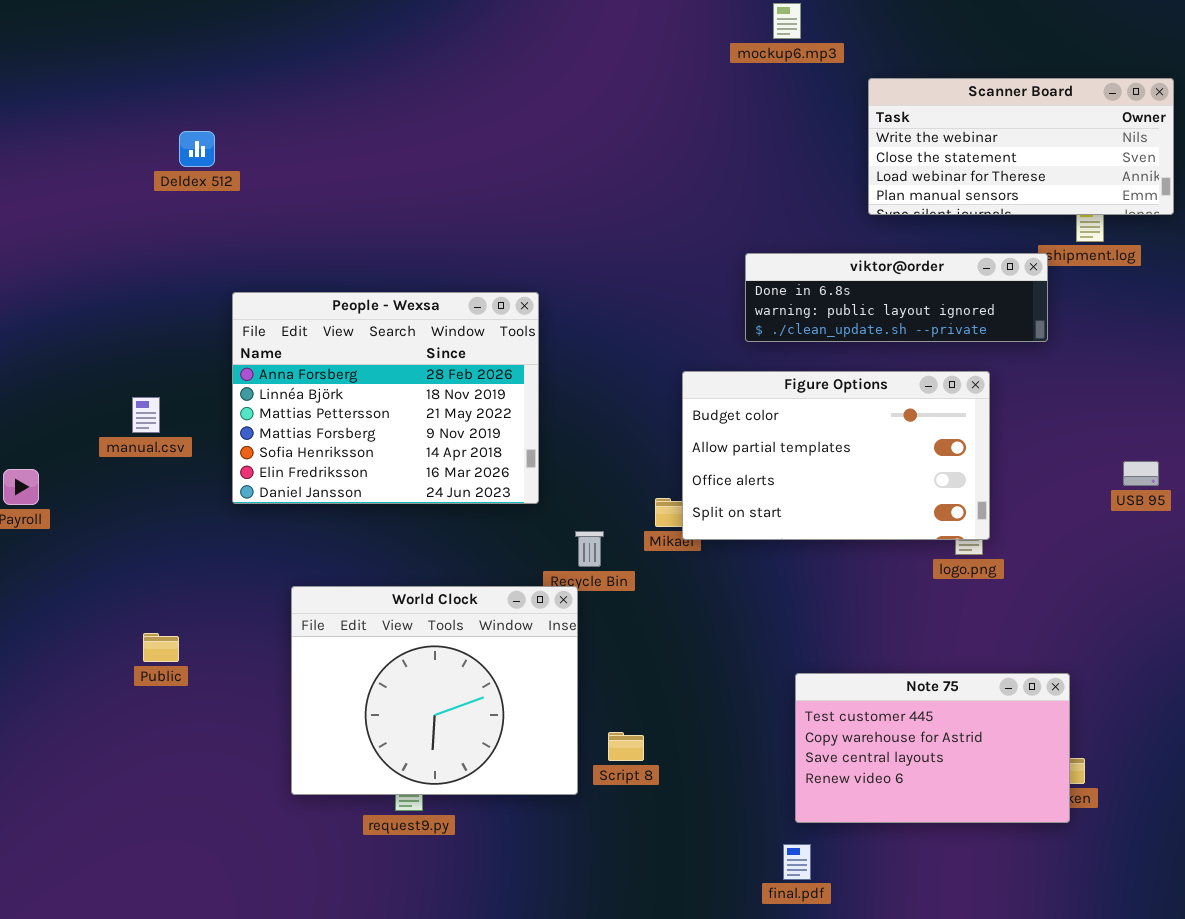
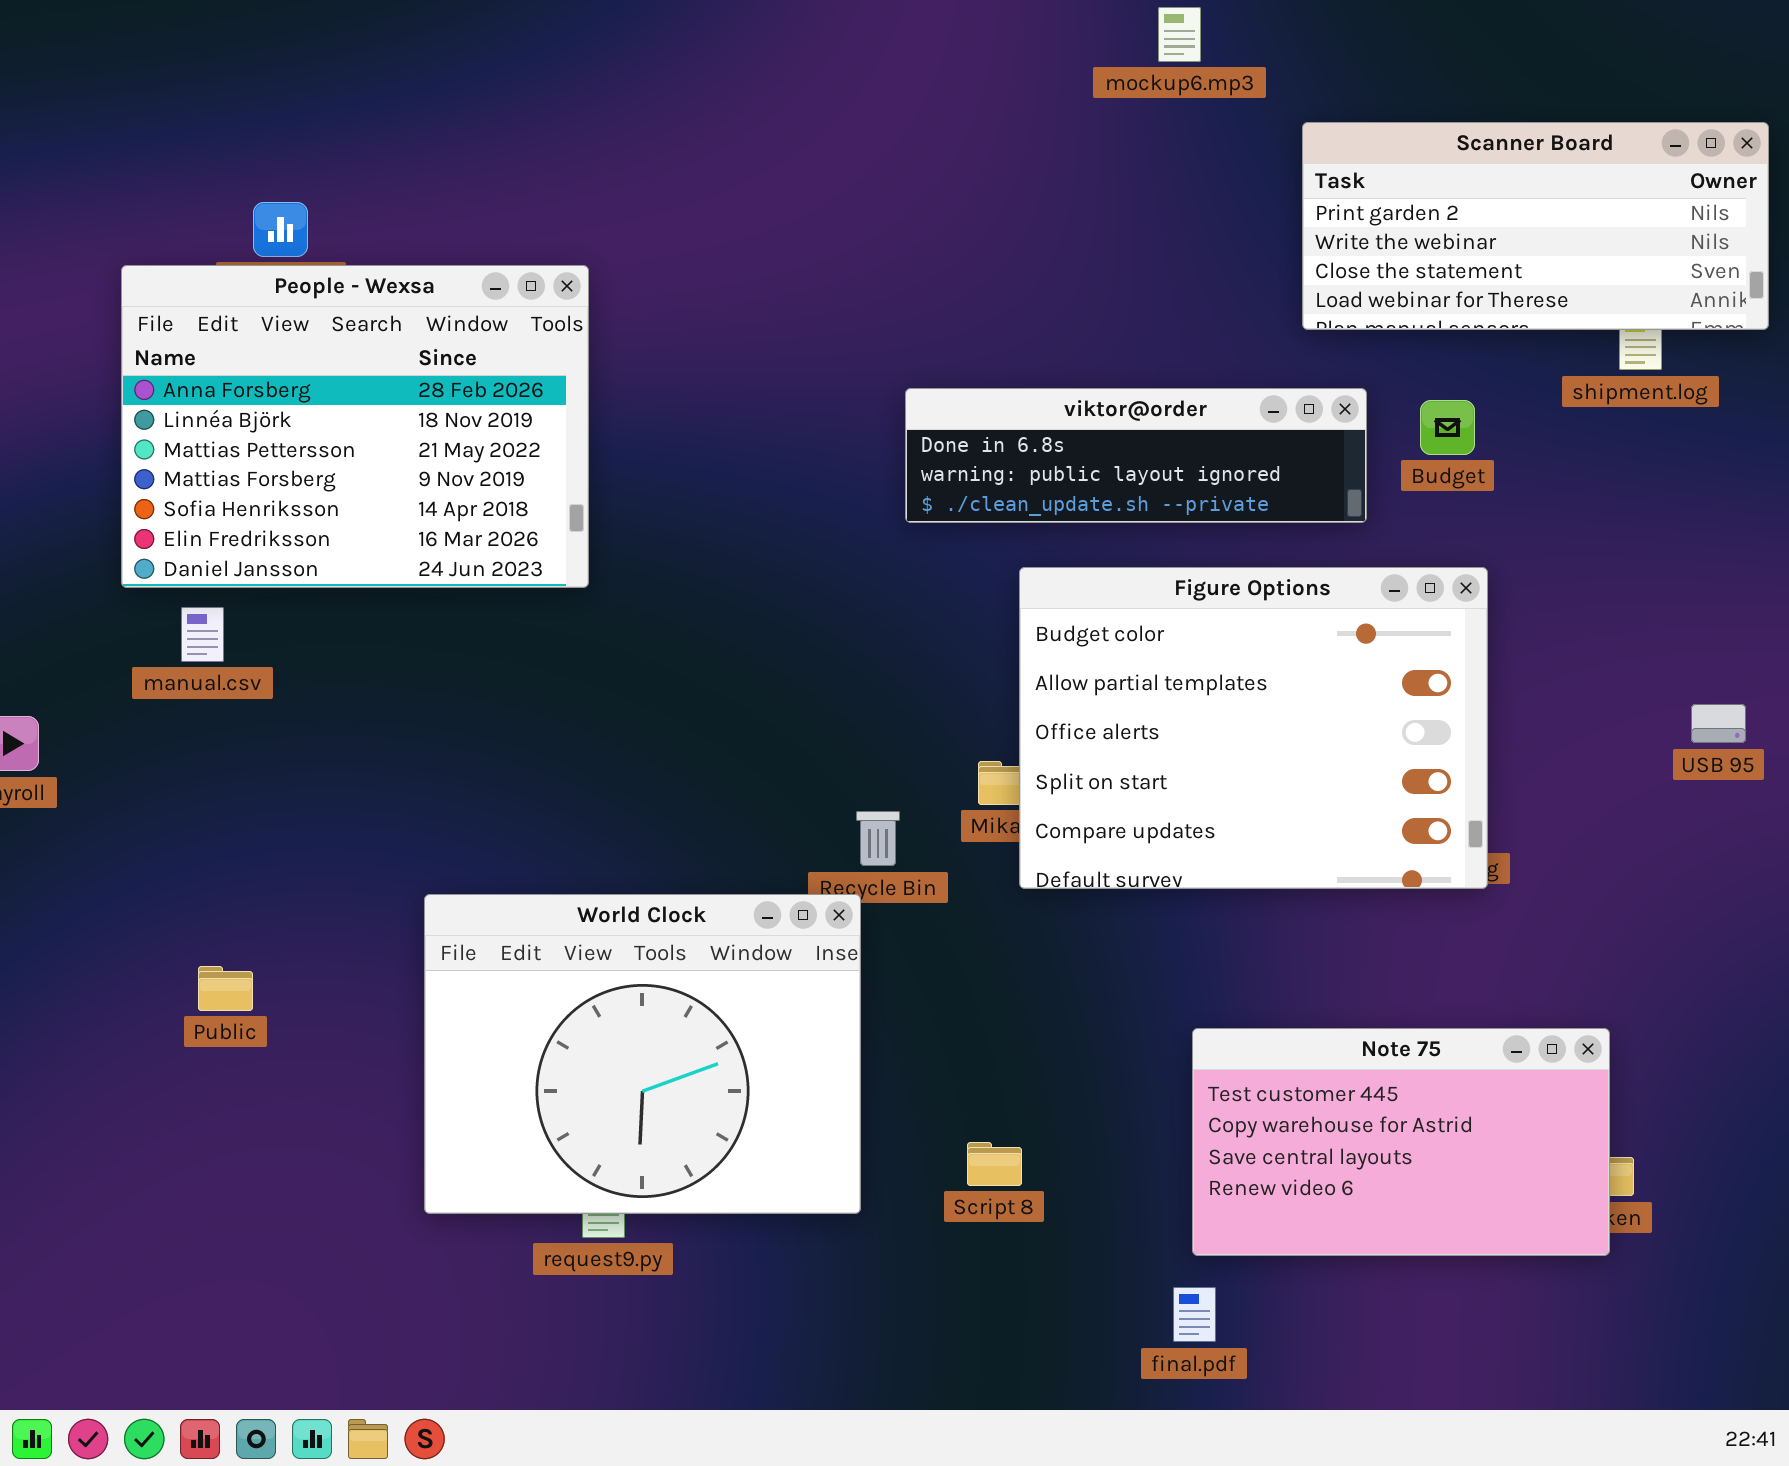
Scanner Board: [868,78,1174,215] -> [1302,122,1769,330], scrolled up 1 row
viktor@order: [745,253,1048,342] -> [905,388,1367,523], moved
People - Wexsa: [232,292,539,504] -> [121,265,589,588], moved
Figure Options: [682,371,990,540] -> [1019,567,1488,889], resized
Script 8: [608,732,644,761] -> [967,1142,1022,1186], moved

